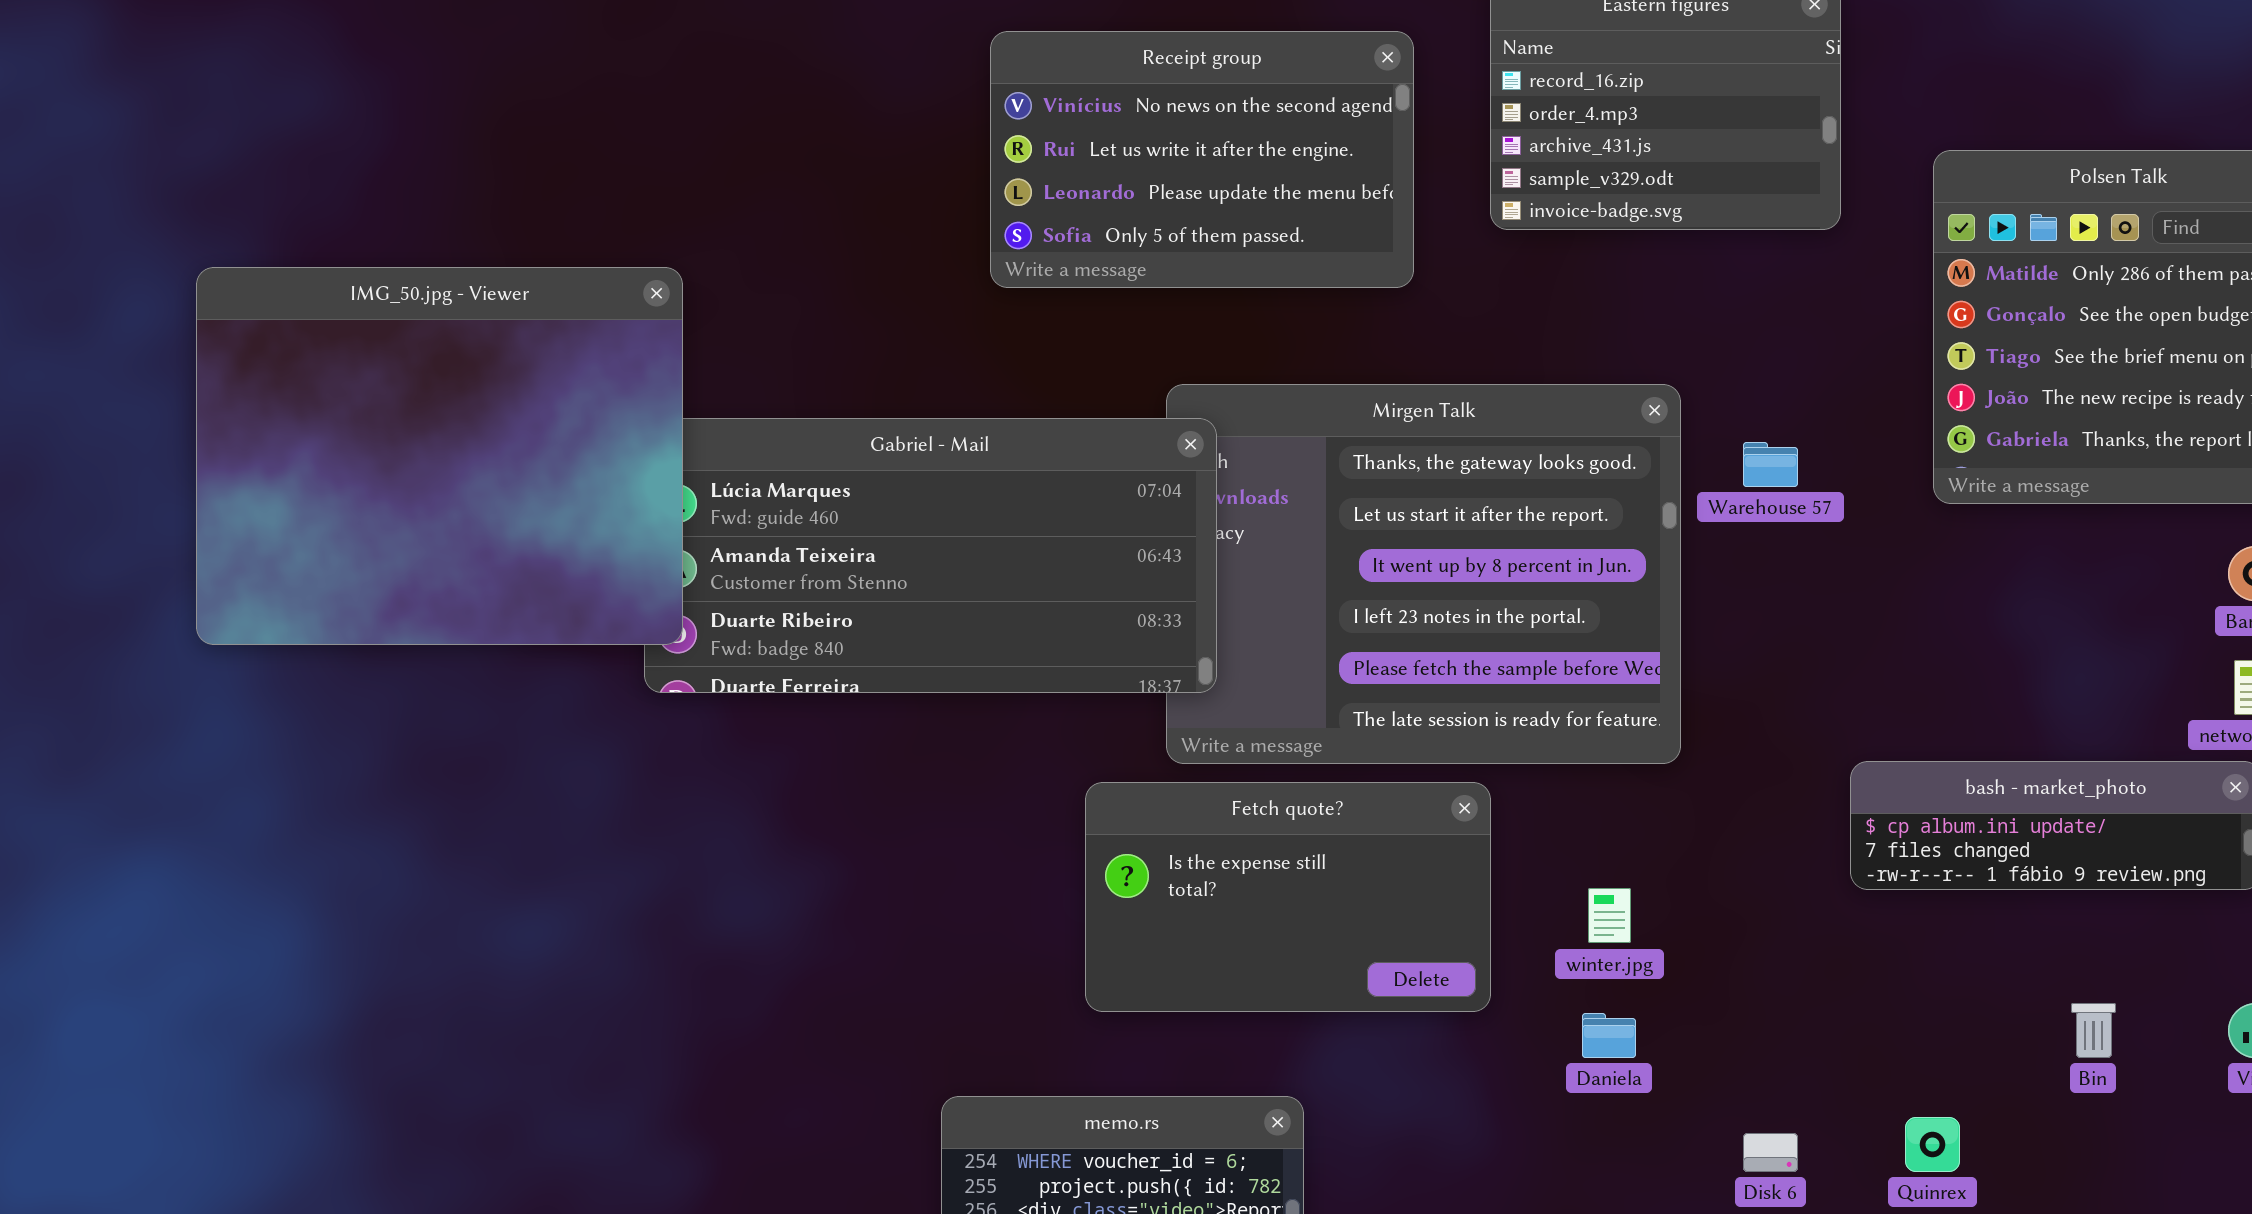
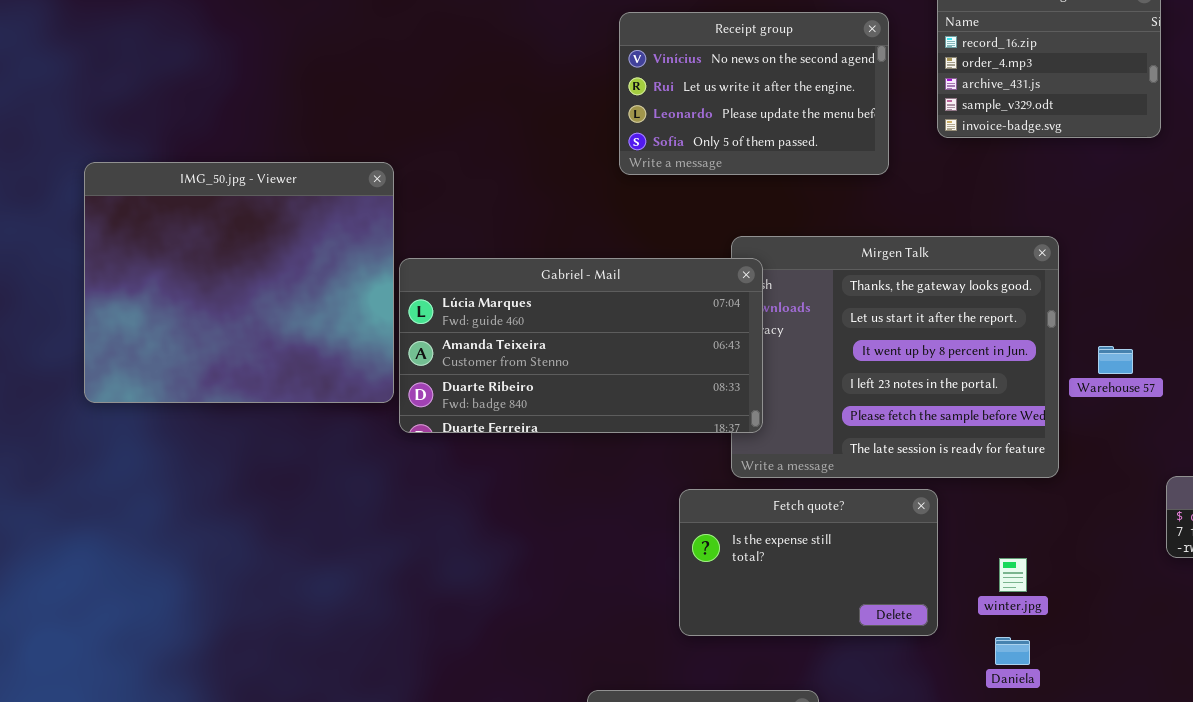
IMG_50.jpg - Viewer: [196,267,683,645] -> [84,162,394,403], moved
Warehouse 57: [1743,442,1798,487] -> [1098,346,1133,374], moved

